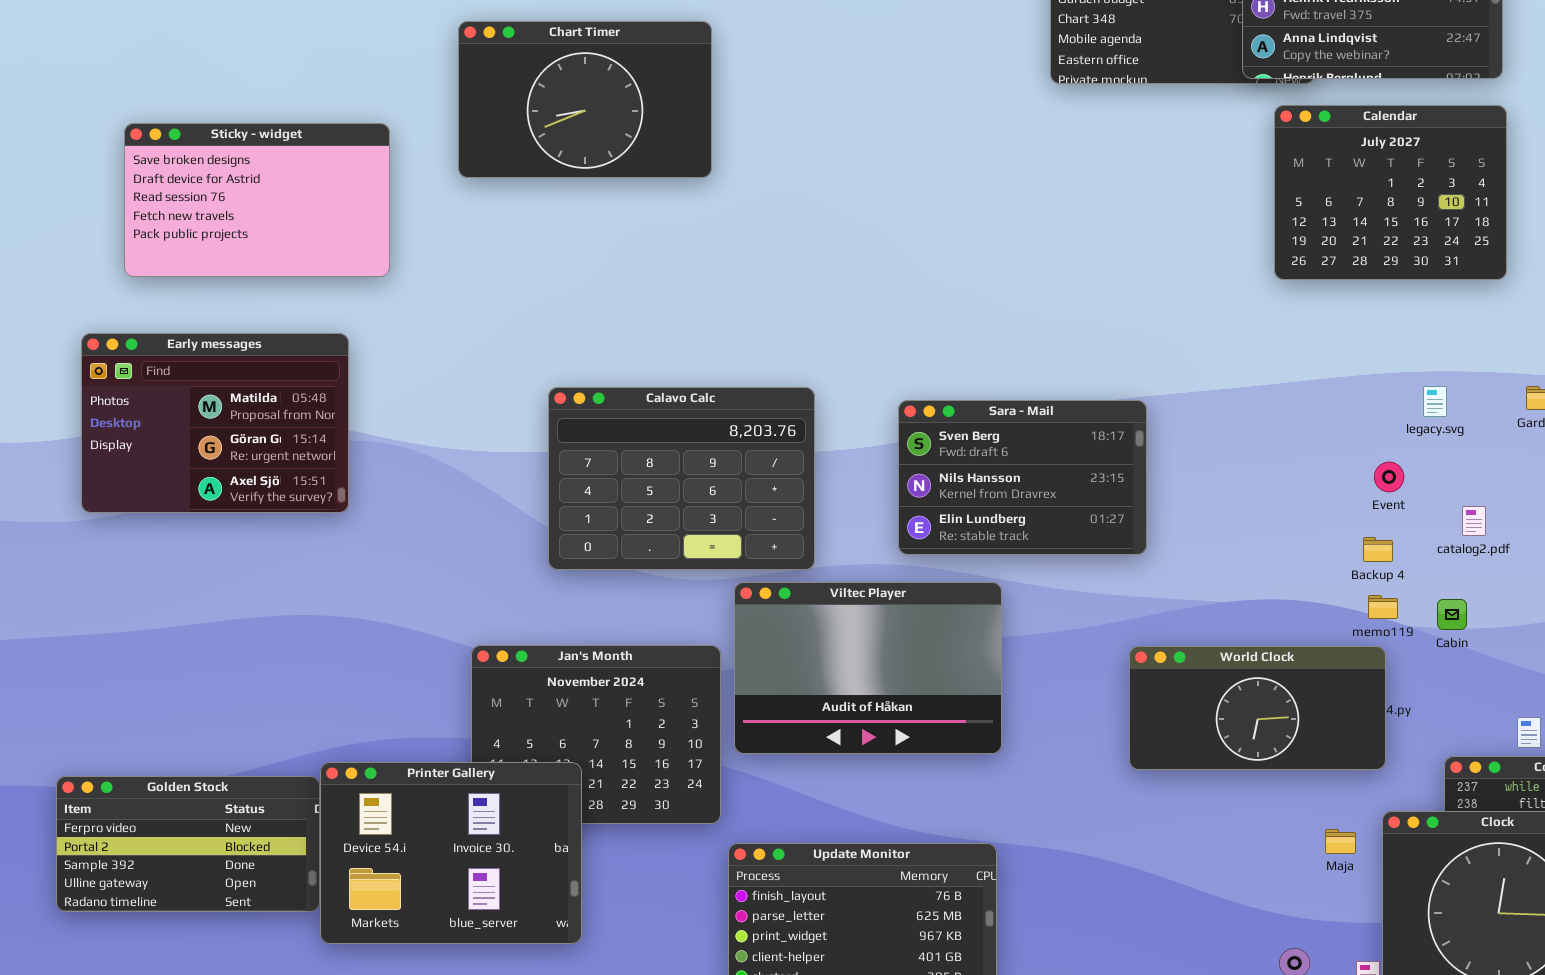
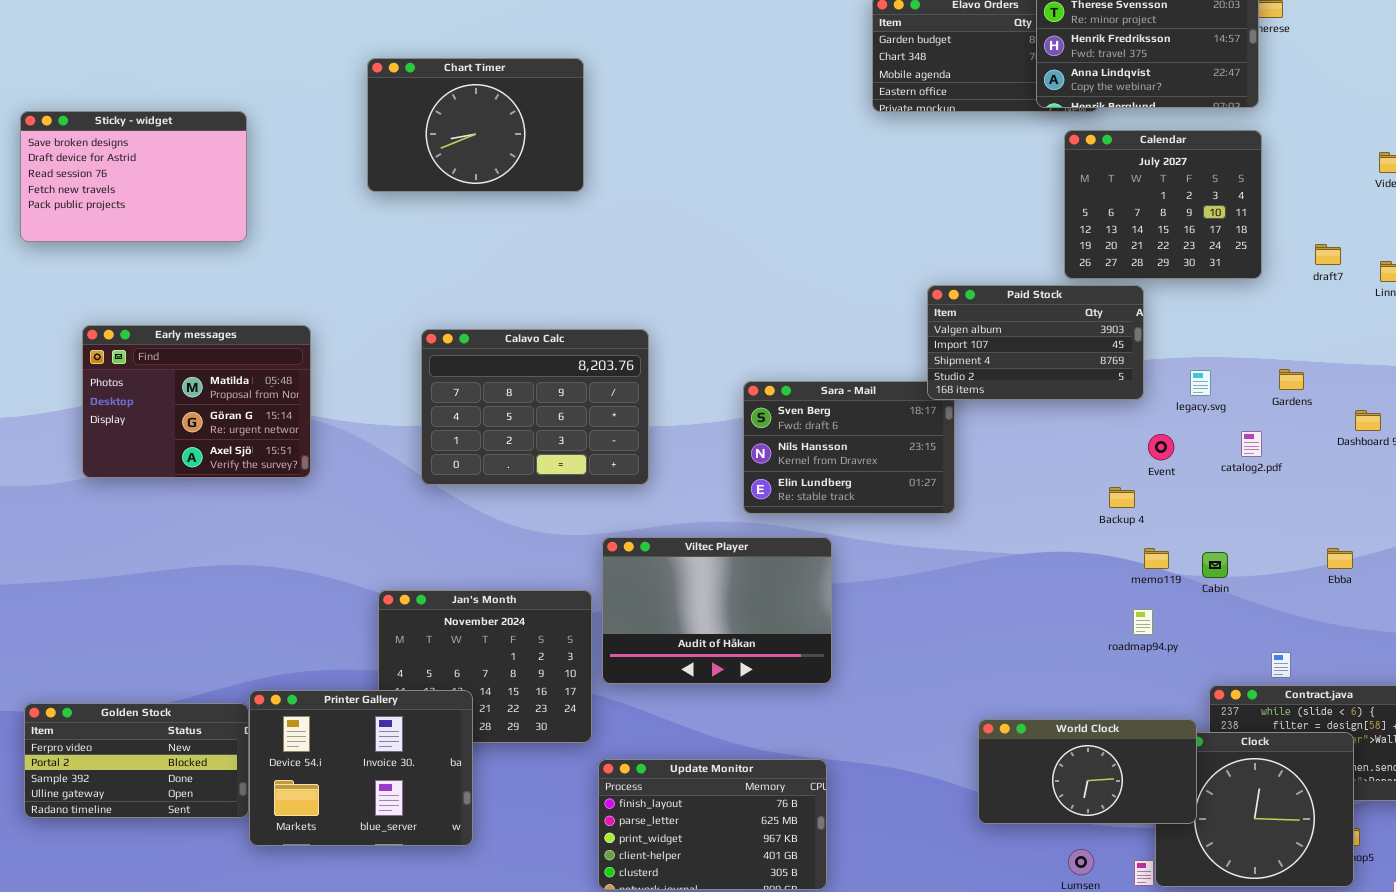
Sticky - widget: [124,123,390,277] -> [20,111,247,242], moved
Paid Stock: none -> [927,285,1144,400], opened
Early messages: [81,333,349,513] -> [82,325,311,478], moved
Calavo Calc: [548,387,815,570] -> [421,329,649,485], moved
catalog2.pdf: [1462,506,1486,536] -> [1241,431,1262,457], moved
Backup 4: [1363,537,1393,562] -> [1109,487,1135,508], moved
World Clock: [1129,646,1386,770] -> [978,719,1197,824], moved

